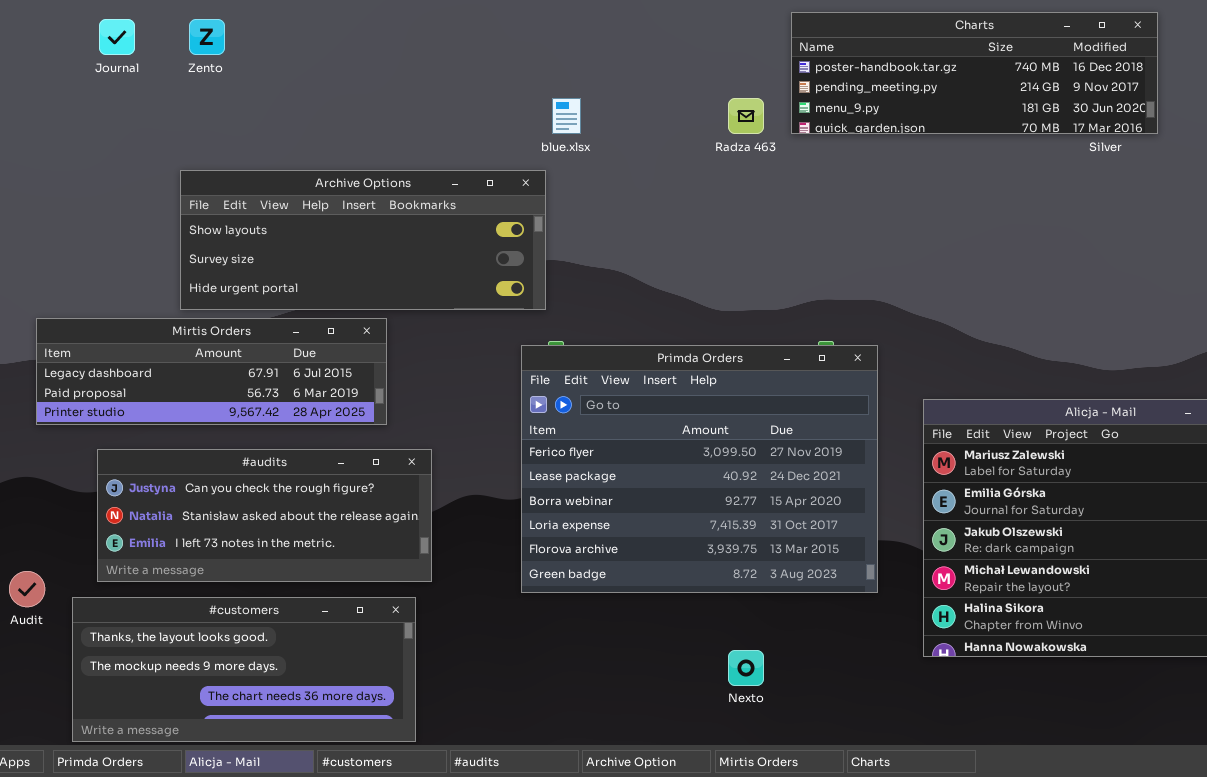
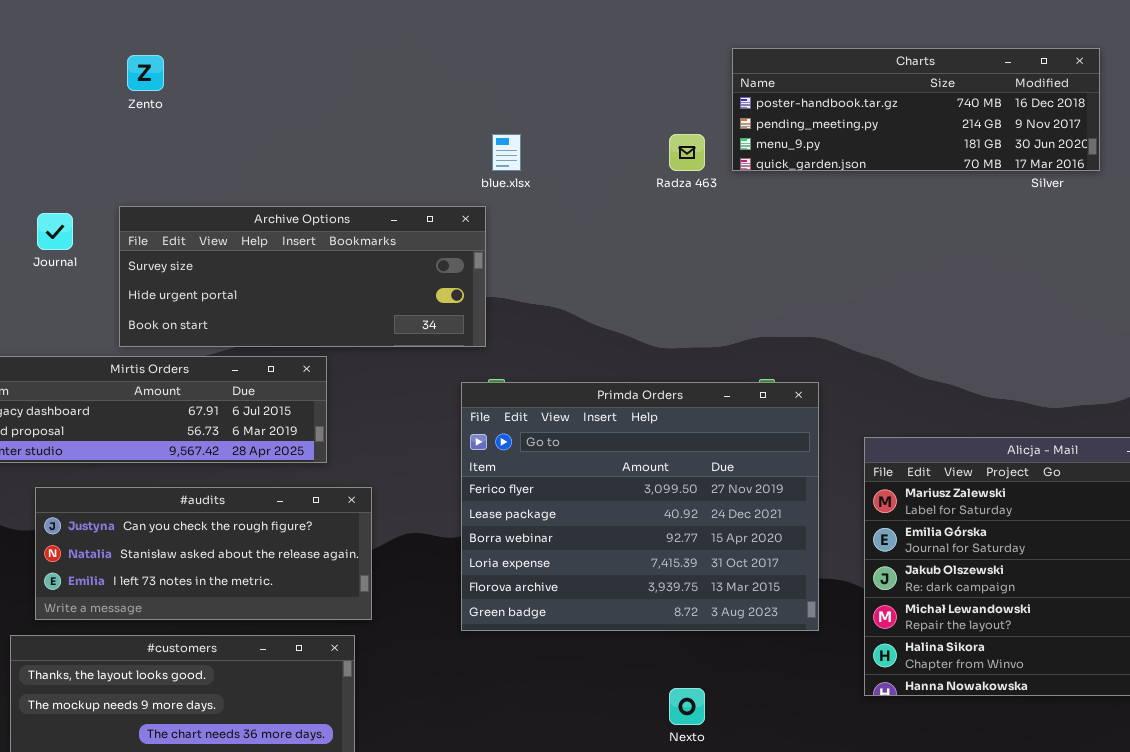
Journal: [99,19,135,55] -> [37,213,73,250], moved
Archive Options: [180,170,546,310] -> [119,206,486,347], scrolled down 1 row

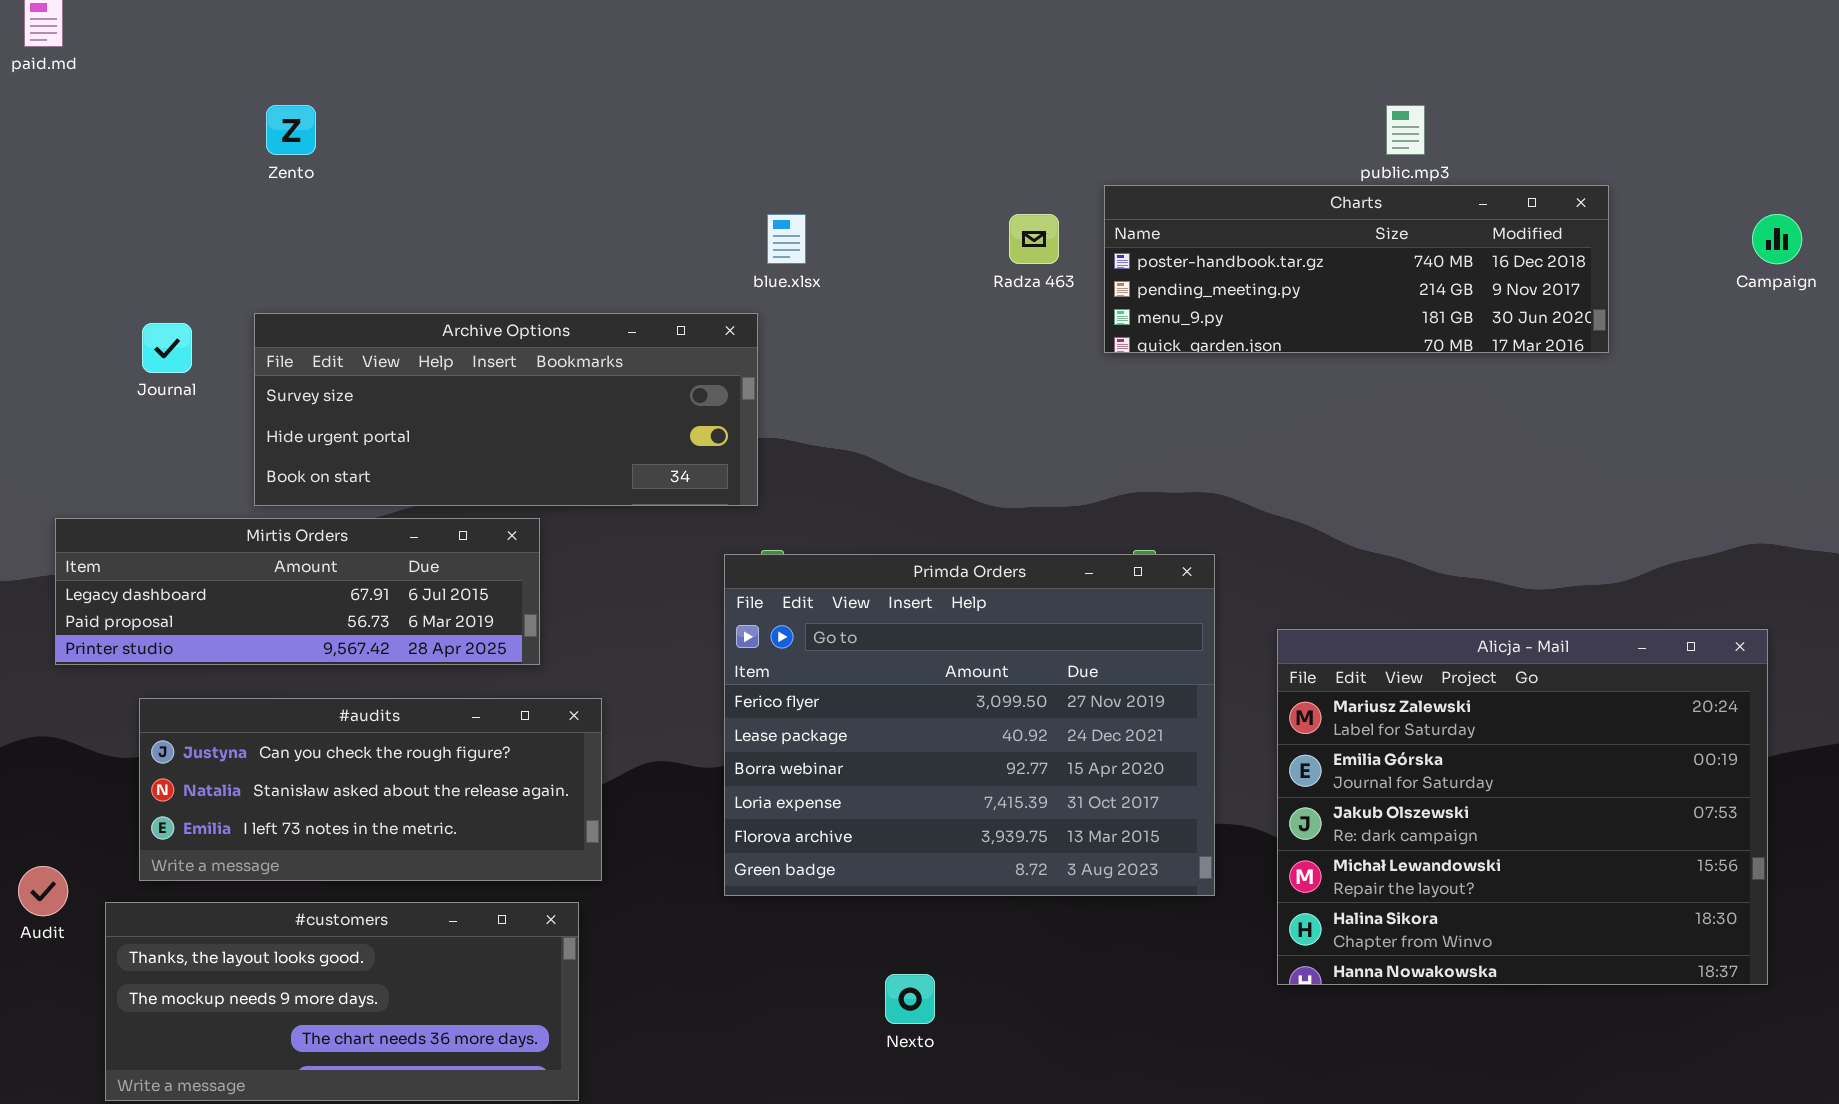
Charts: [732,48,1100,171] -> [1104,185,1609,353], moved
Nexto: [669,688,705,725] -> [885,974,935,1024], moved

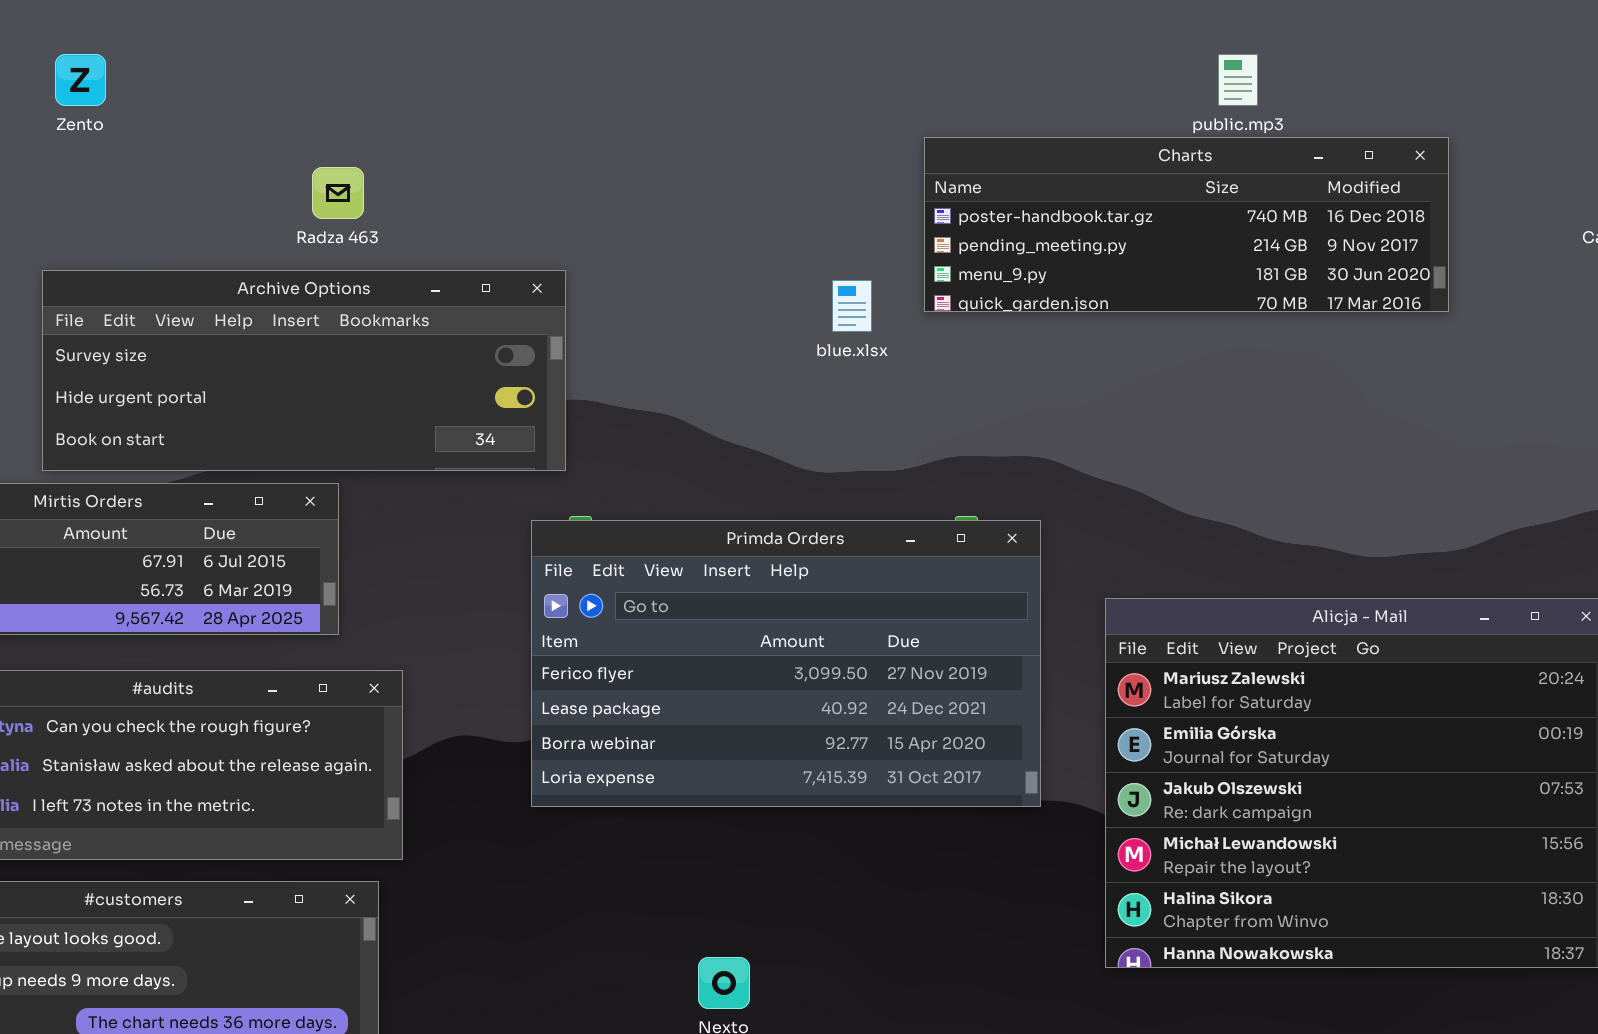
blue.xlsx: [767,214,806,264] -> [832,280,872,332], moved
Radza 463: [1009,214,1059,264] -> [312,167,364,219], moved
Primda Orders: [724,554,1215,896] -> [531,520,1041,807], resized

